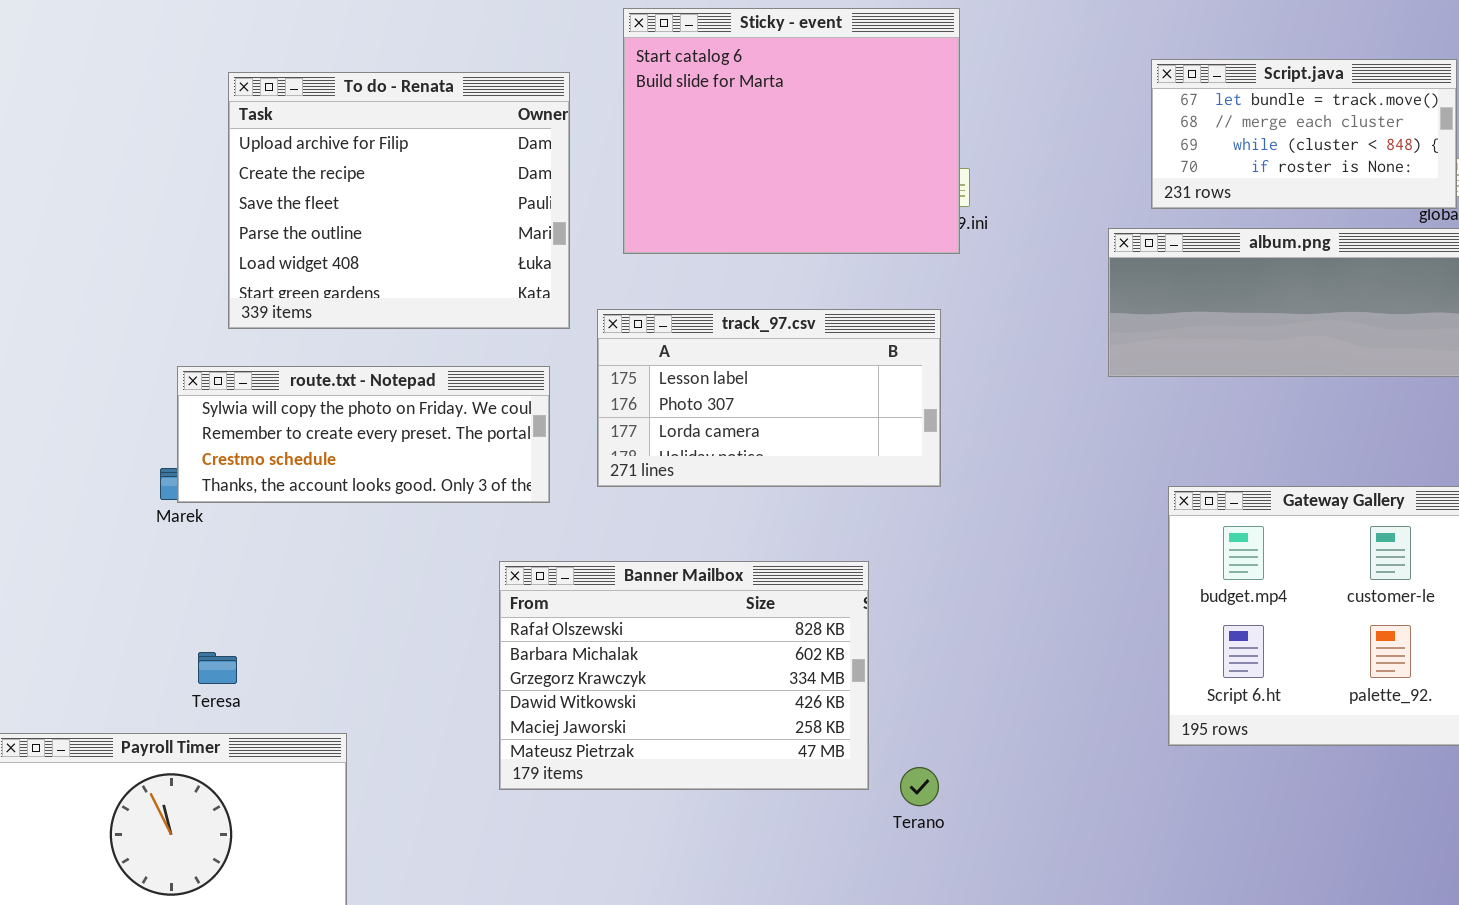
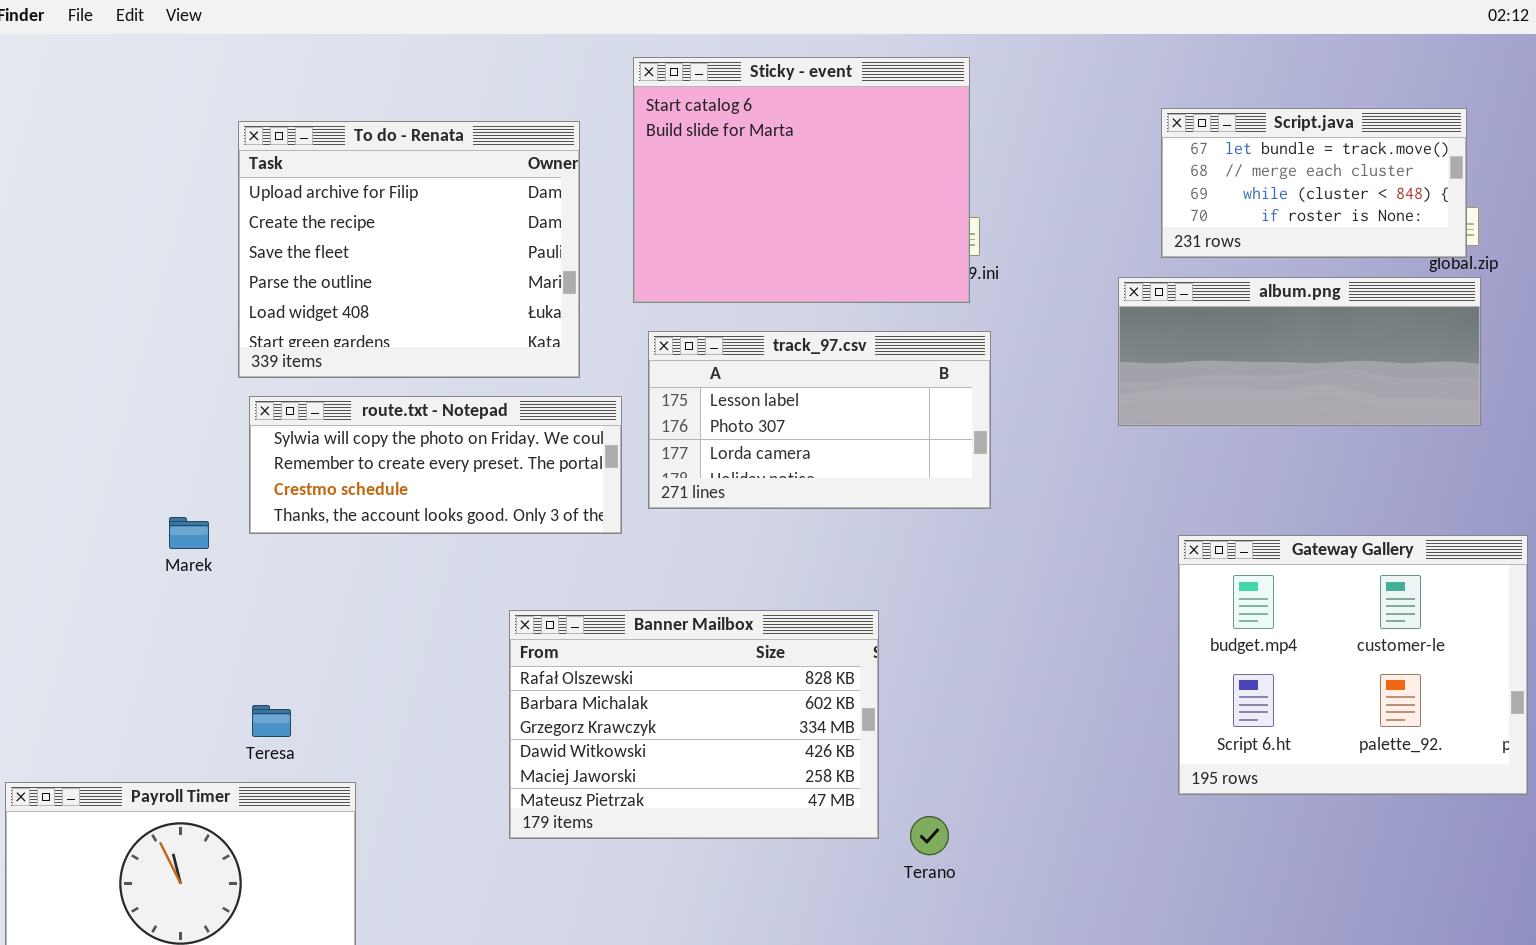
track_97.csv: [597,309,941,487] -> [648,331,991,509], moved
route.txt - Notepad: [177,366,550,503] -> [249,396,622,534], moved
Teresa: [198,652,237,684] -> [252,705,291,737], moved

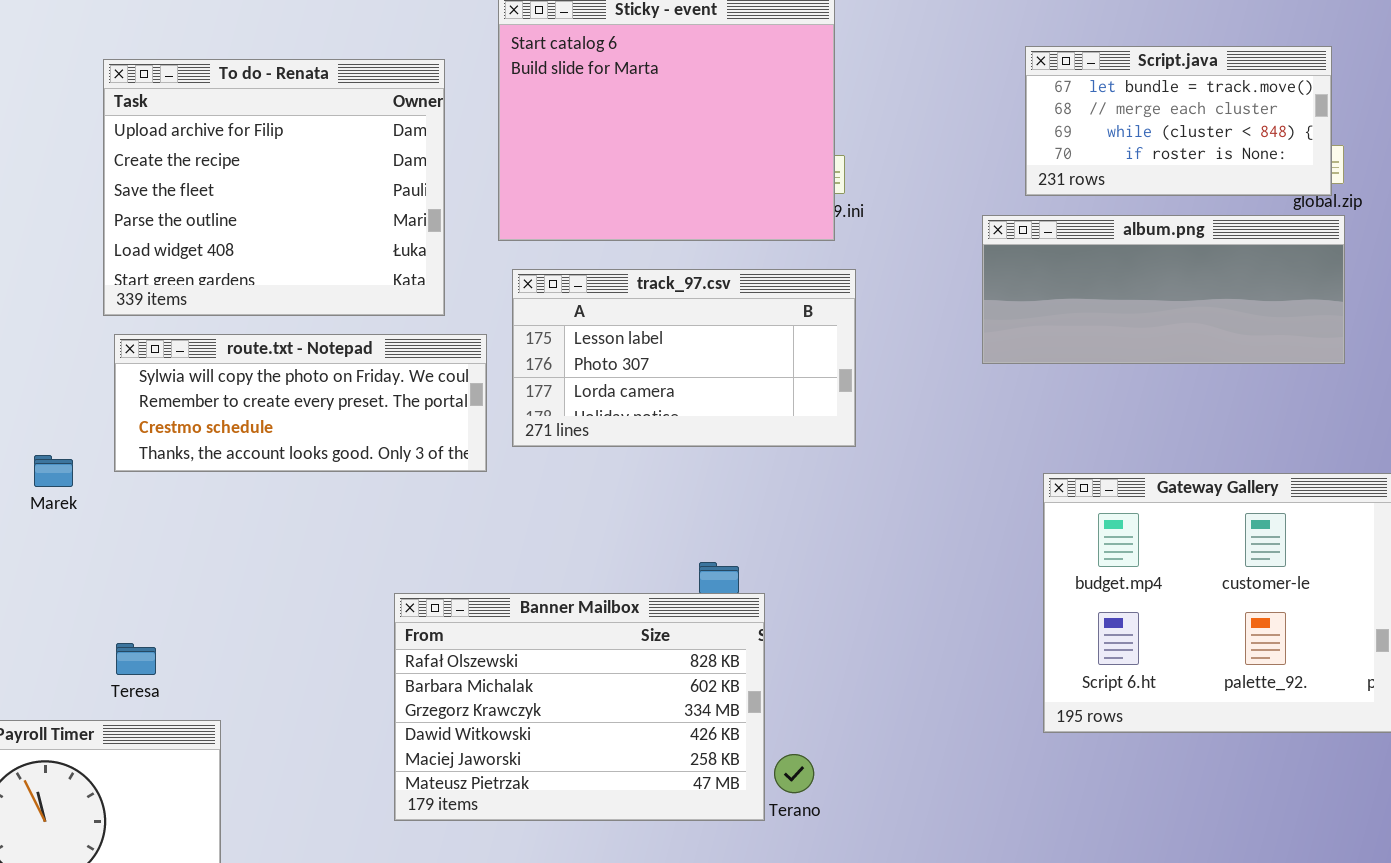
Banner Mailbox: [509,610,879,839] -> [394,593,765,821], moved

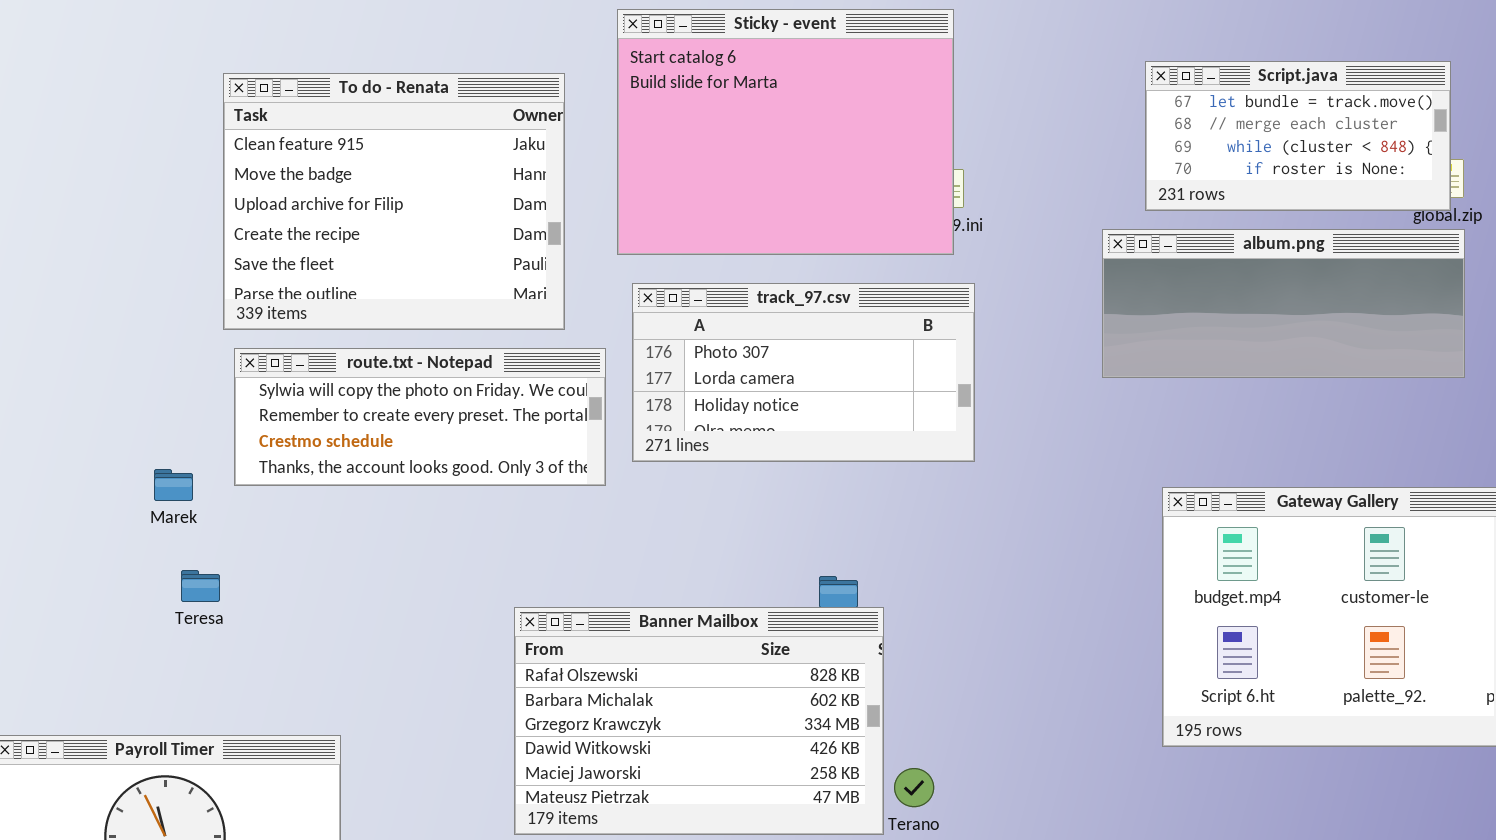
To do - Renata: [103,59,445,316] -> [223,73,565,330], scrolled up 2 rows
track_97.csv: [512,269,856,447] -> [632,283,975,462], scrolled down 1 row
Teresa: [116,643,156,675] -> [181,570,220,602], moved

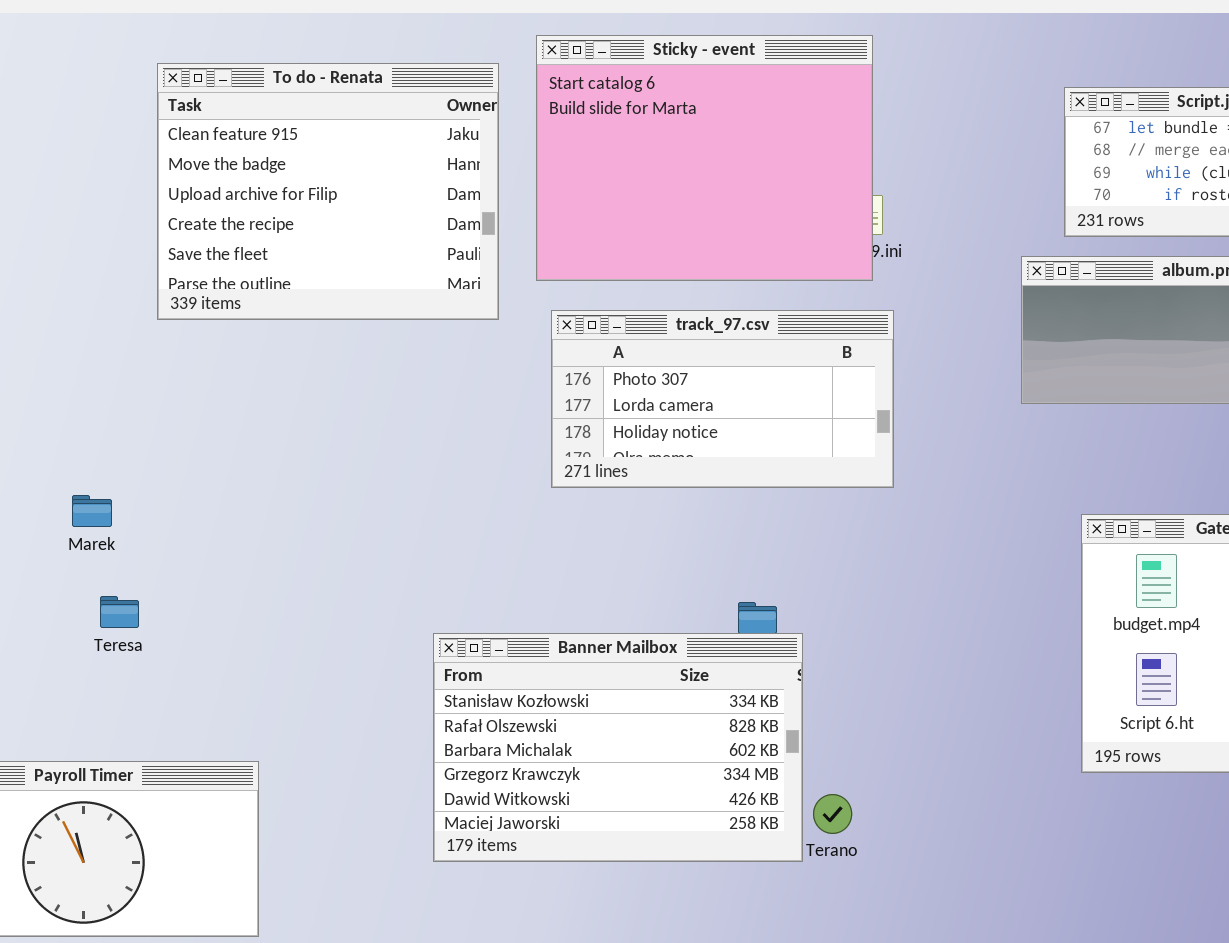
To do - Renata: [223,73,565,330] -> [157,63,499,320], moved
route.txt - Notepad: [234,348,606,486] -> none, closed
Banner Mailbox: [514,607,884,835] -> [433,633,803,862], scrolled up 1 row

